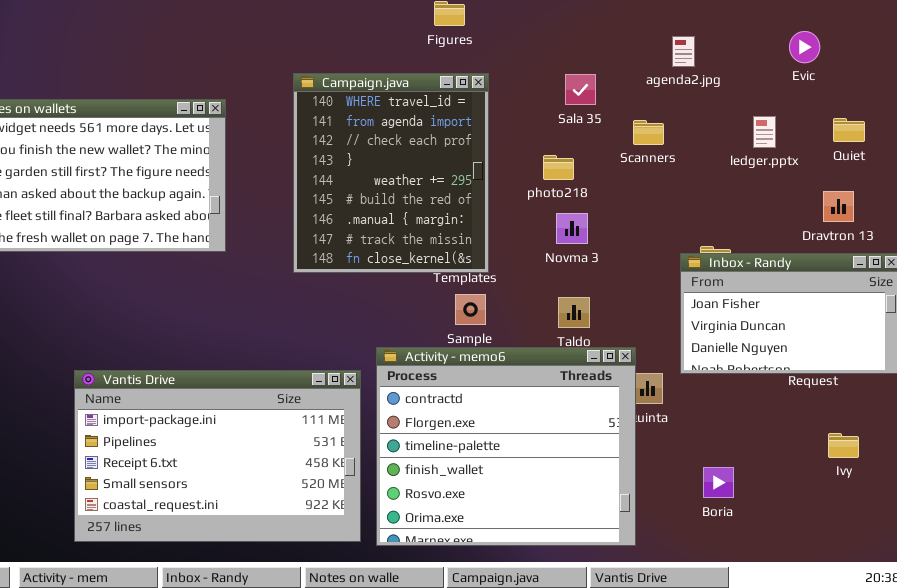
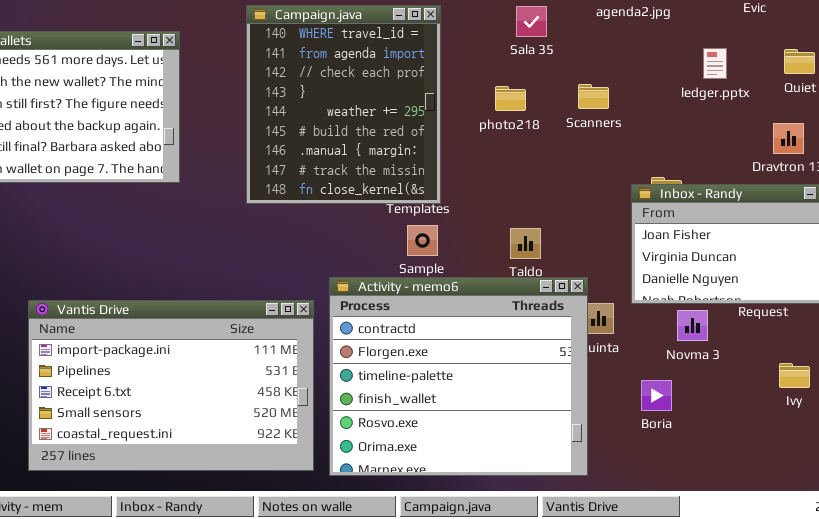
Scanners: [633,120,664,145] -> [578,84,609,109], moved
Novma 3: [556,213,588,244] -> [677,310,708,341], moved
Boria: [703,467,734,498] -> [641,380,672,411], moved

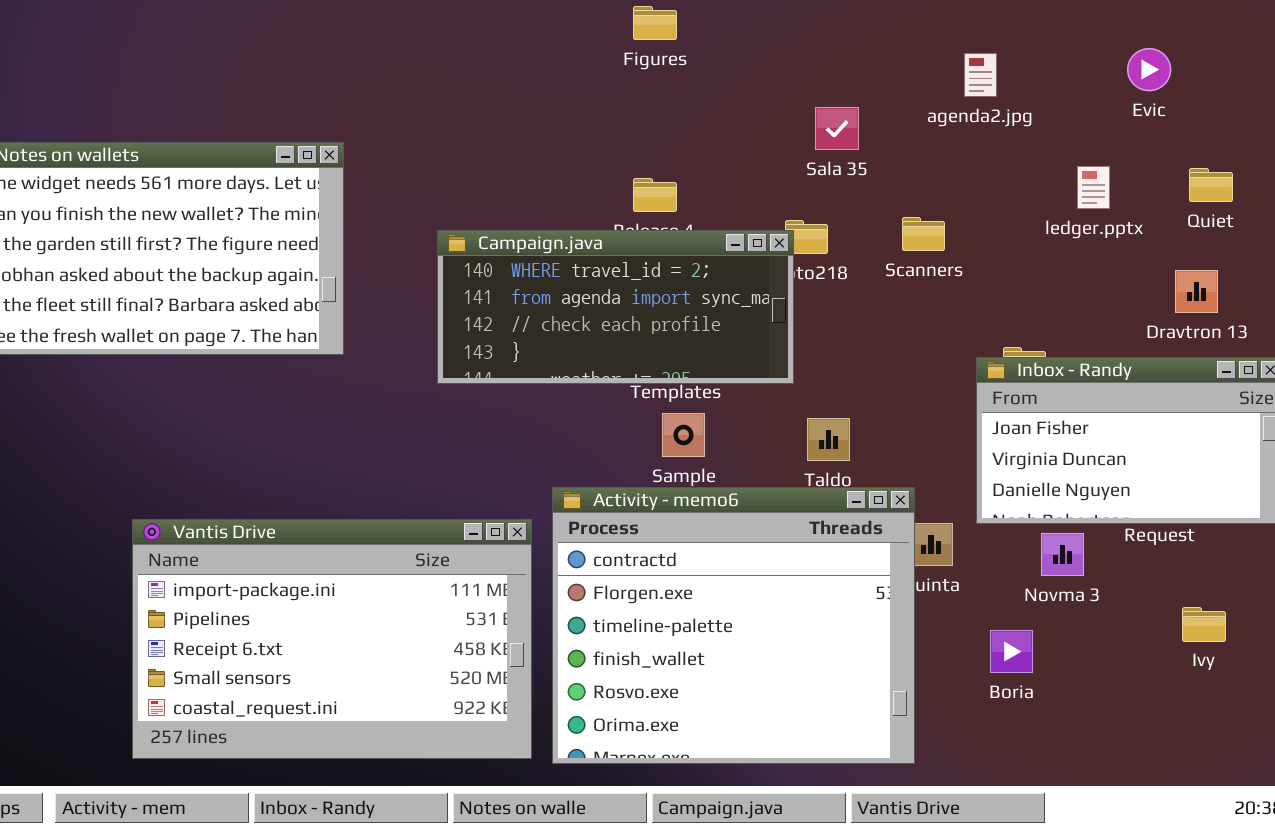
Campaign.java: [246,5,441,204] -> [437,230,794,384], resized

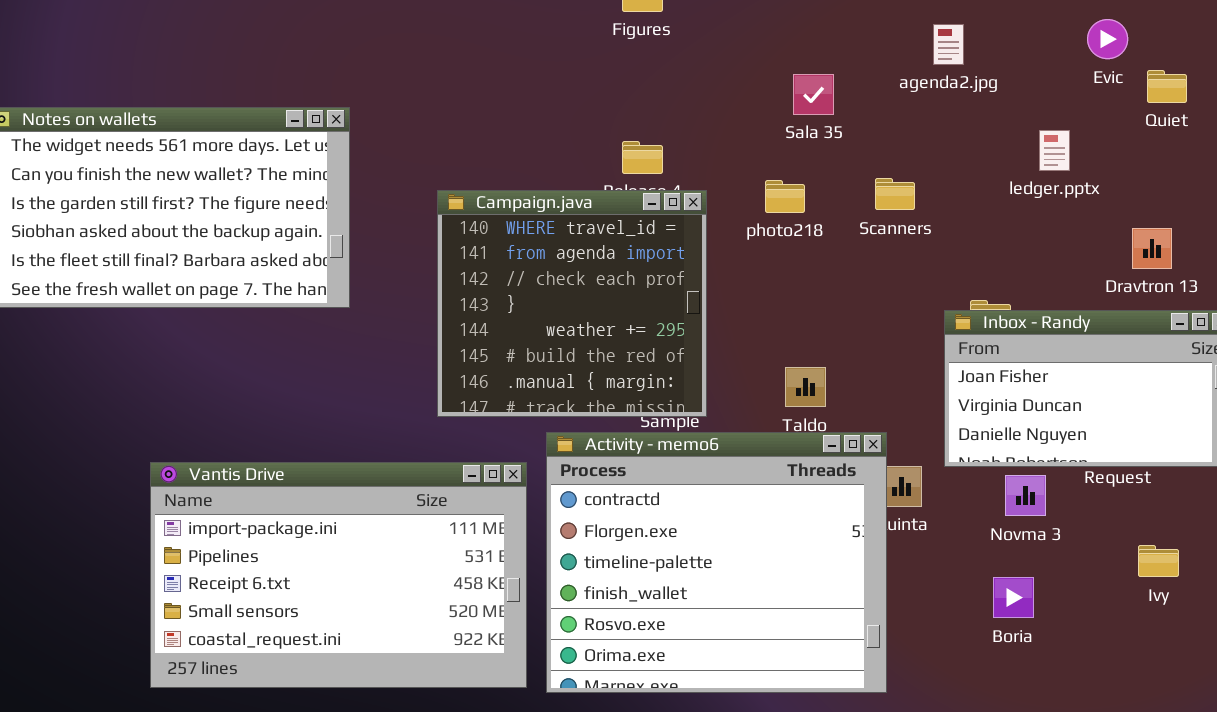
Quiet: [1189,168,1233,202] -> [1147,70,1187,103], moved
Campaign.java: [437,230,794,384] -> [437,190,707,417], resized
Boria: [990,630,1033,673] -> [993,577,1034,618], moved

